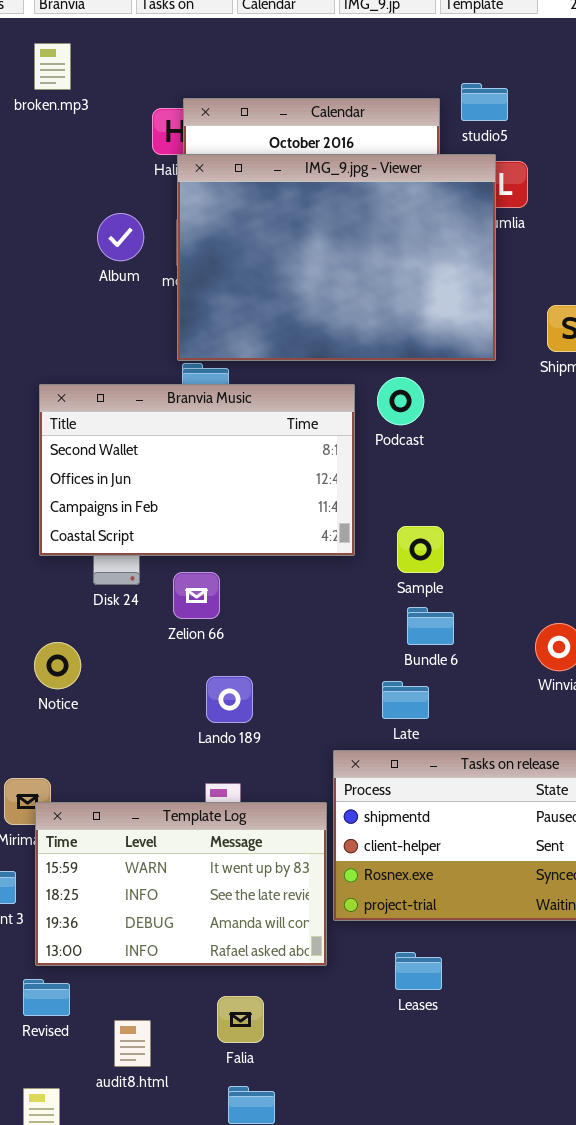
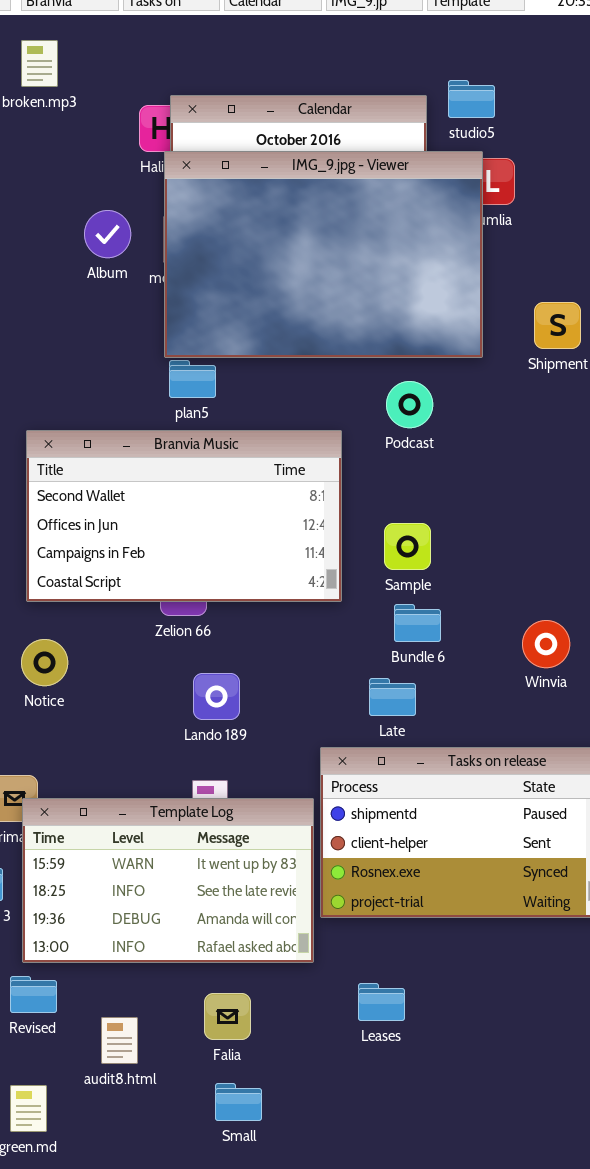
Podcast: [377,377,424,425] -> [386,381,433,428], moved
Branvia Music: [39,384,355,556] -> [26,430,342,602], moved
Leases: [395,952,442,990] -> [358,983,405,1021], moved

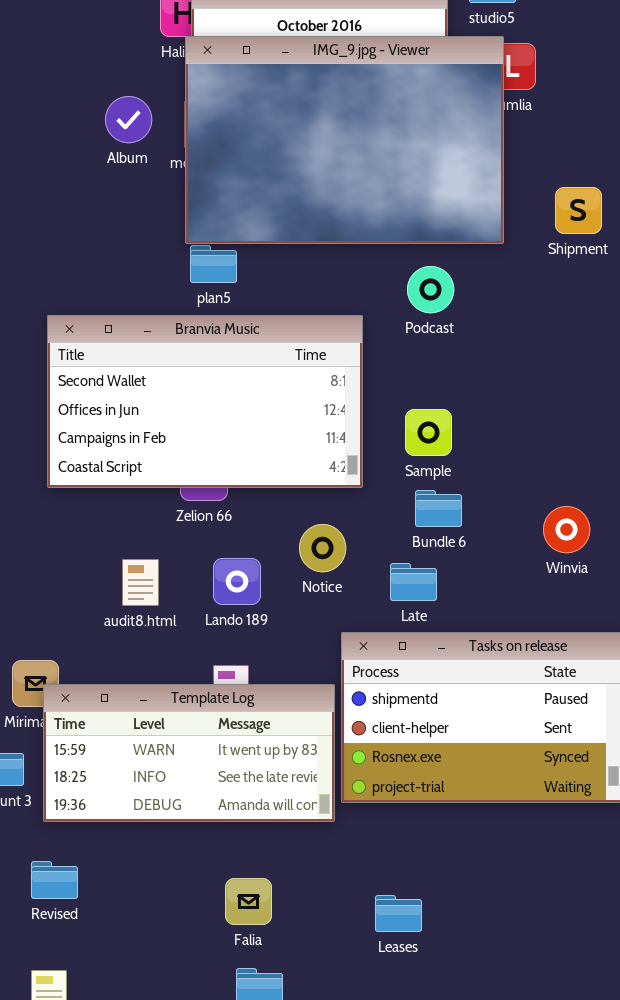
Notice: [21,639,68,686] -> [299,524,346,572], moved
Template Log: [22,798,314,963] -> [43,684,335,822], resized
Leases: [358,983,405,1021] -> [375,895,422,932], moved
audit8.html: [101,1017,138,1064] -> [122,559,159,606], moved

